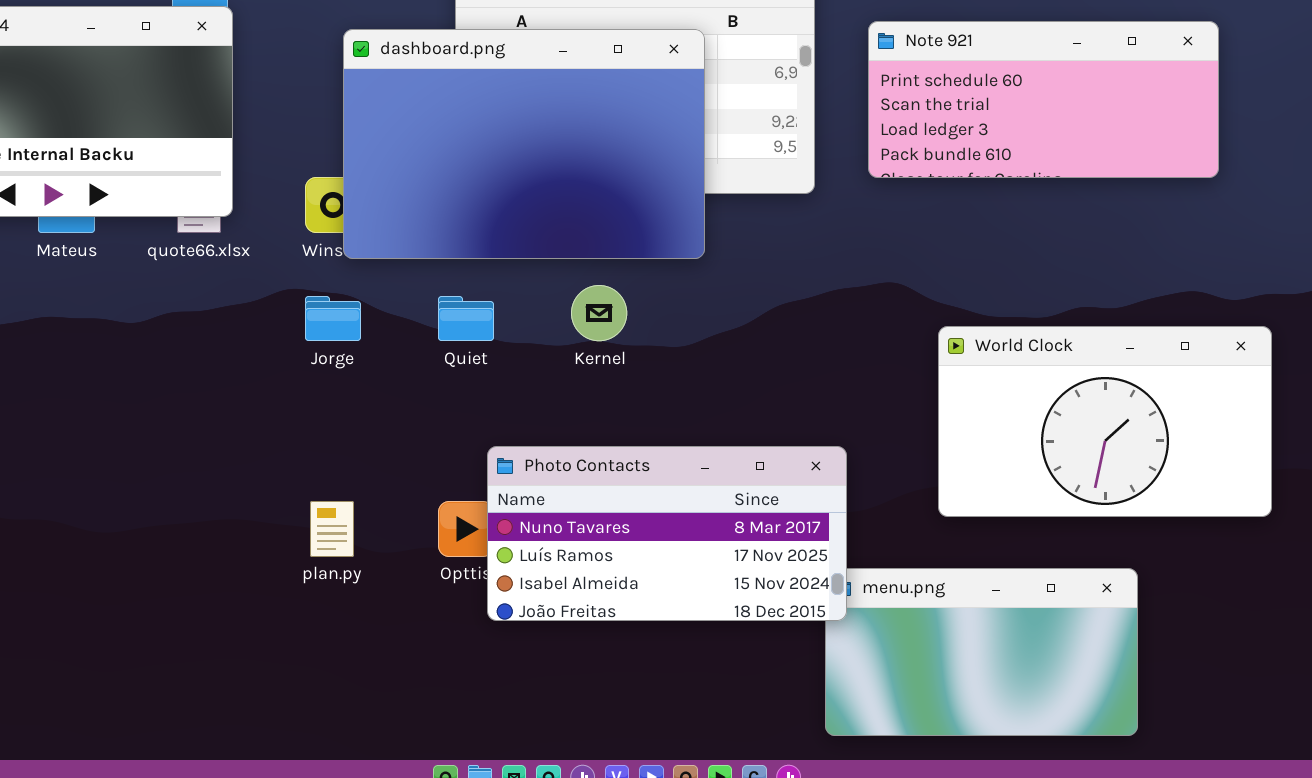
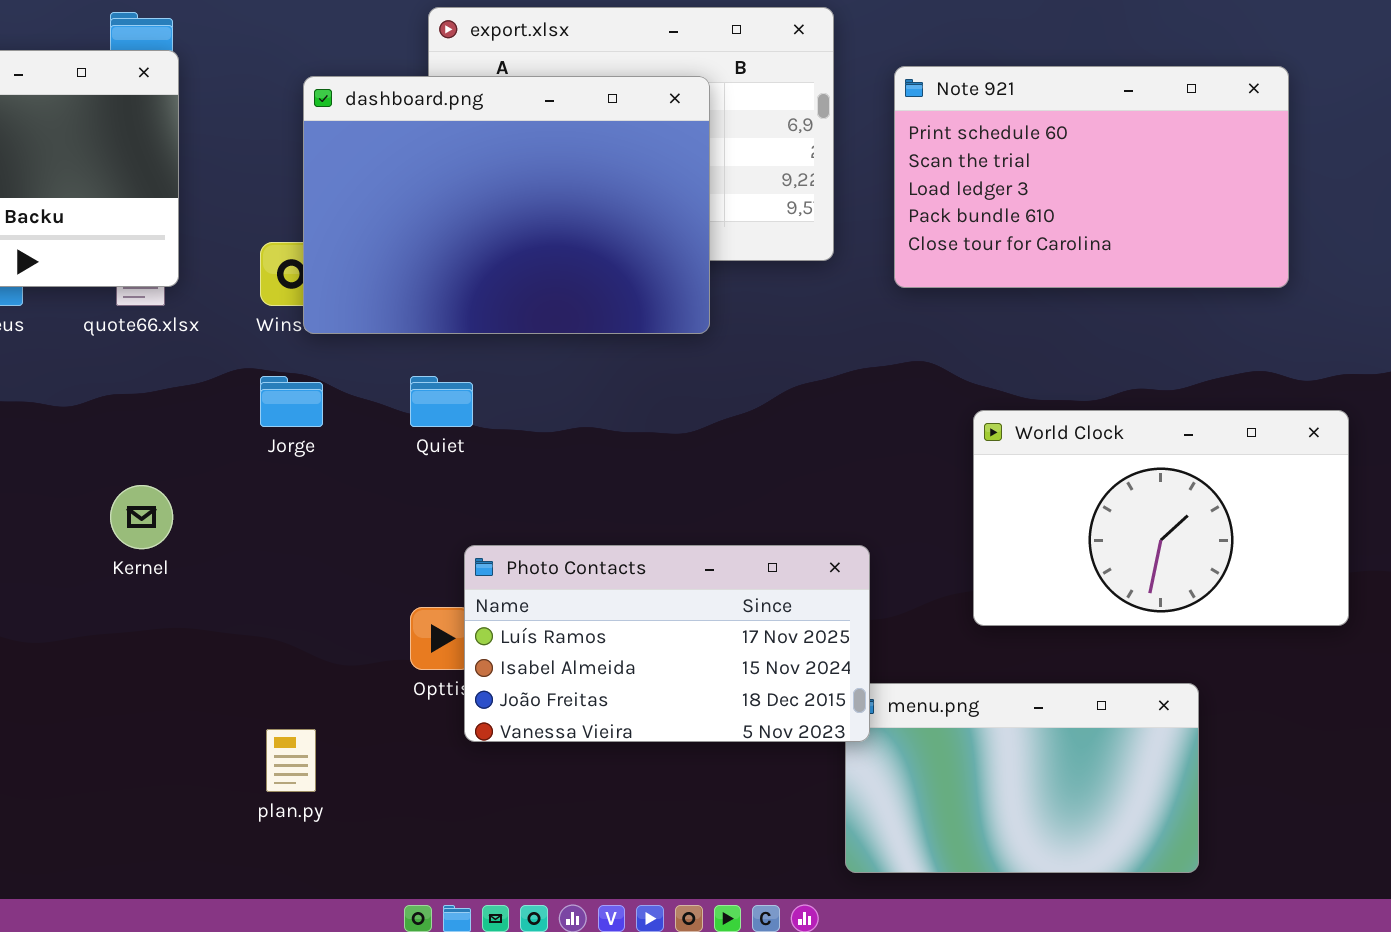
Note 921: [868,21,1219,178] -> [894,66,1289,288], resized
Kernel: [571,285,627,341] -> [110,485,173,549], moved
Photo Contacts: [487,446,847,621] -> [464,545,870,742], scrolled down 1 row
plan.py: [310,501,354,557] -> [266,729,316,792], moved

